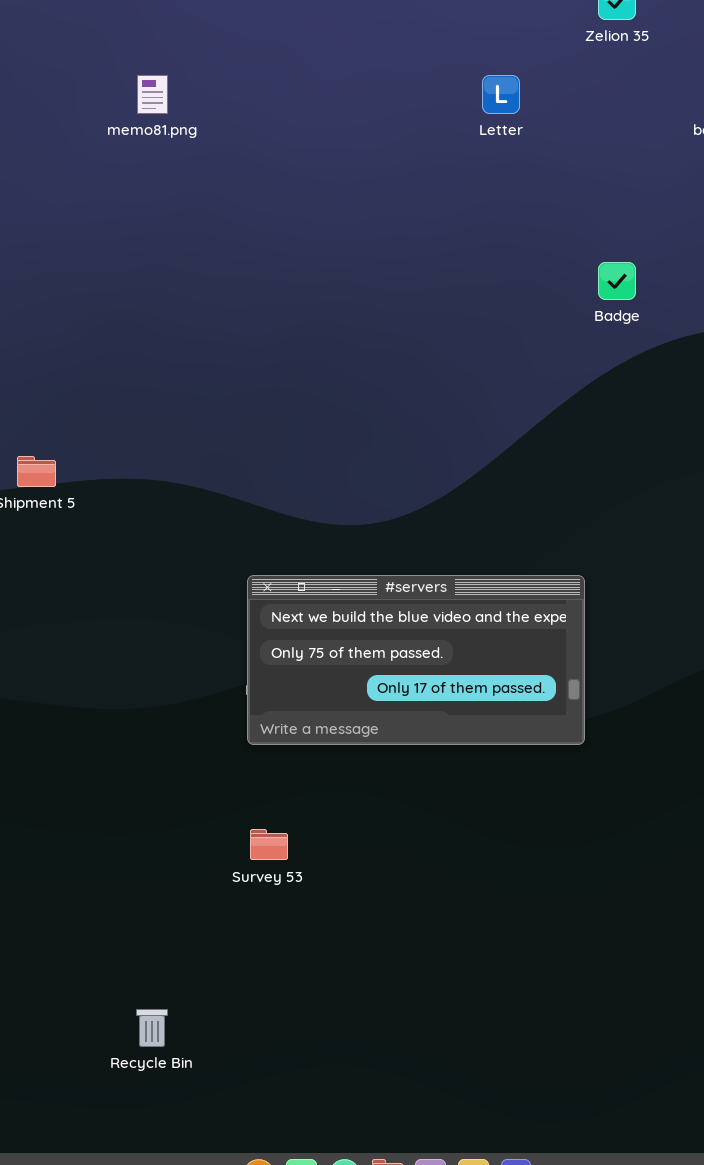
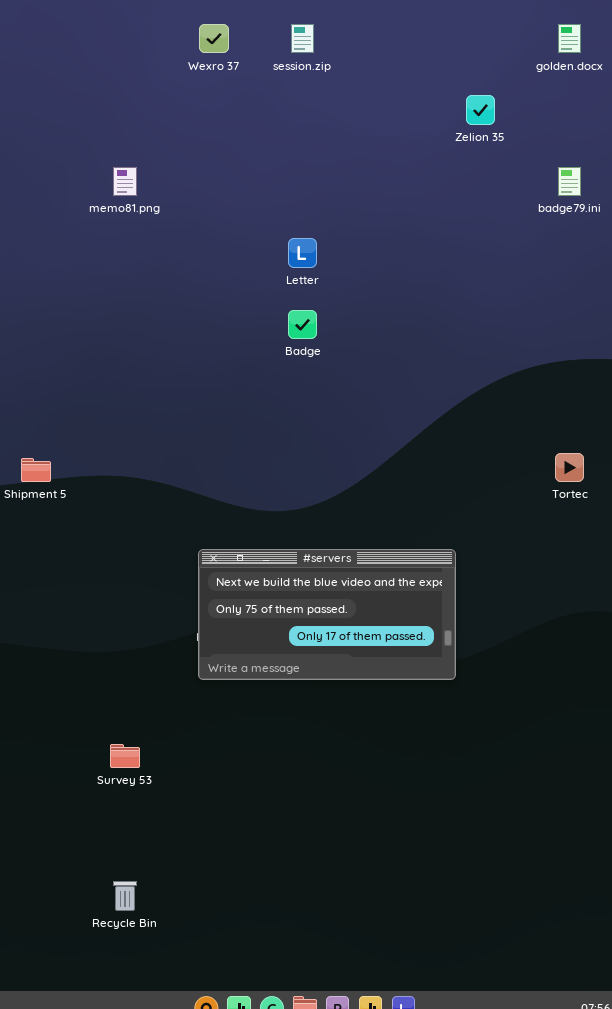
Letter: [482,75,520,114] -> [288,238,317,268], moved
Badge: [598,262,636,300] -> [288,310,317,339], moved
Survey 53: [250,829,288,860] -> [110,744,140,768], moved

